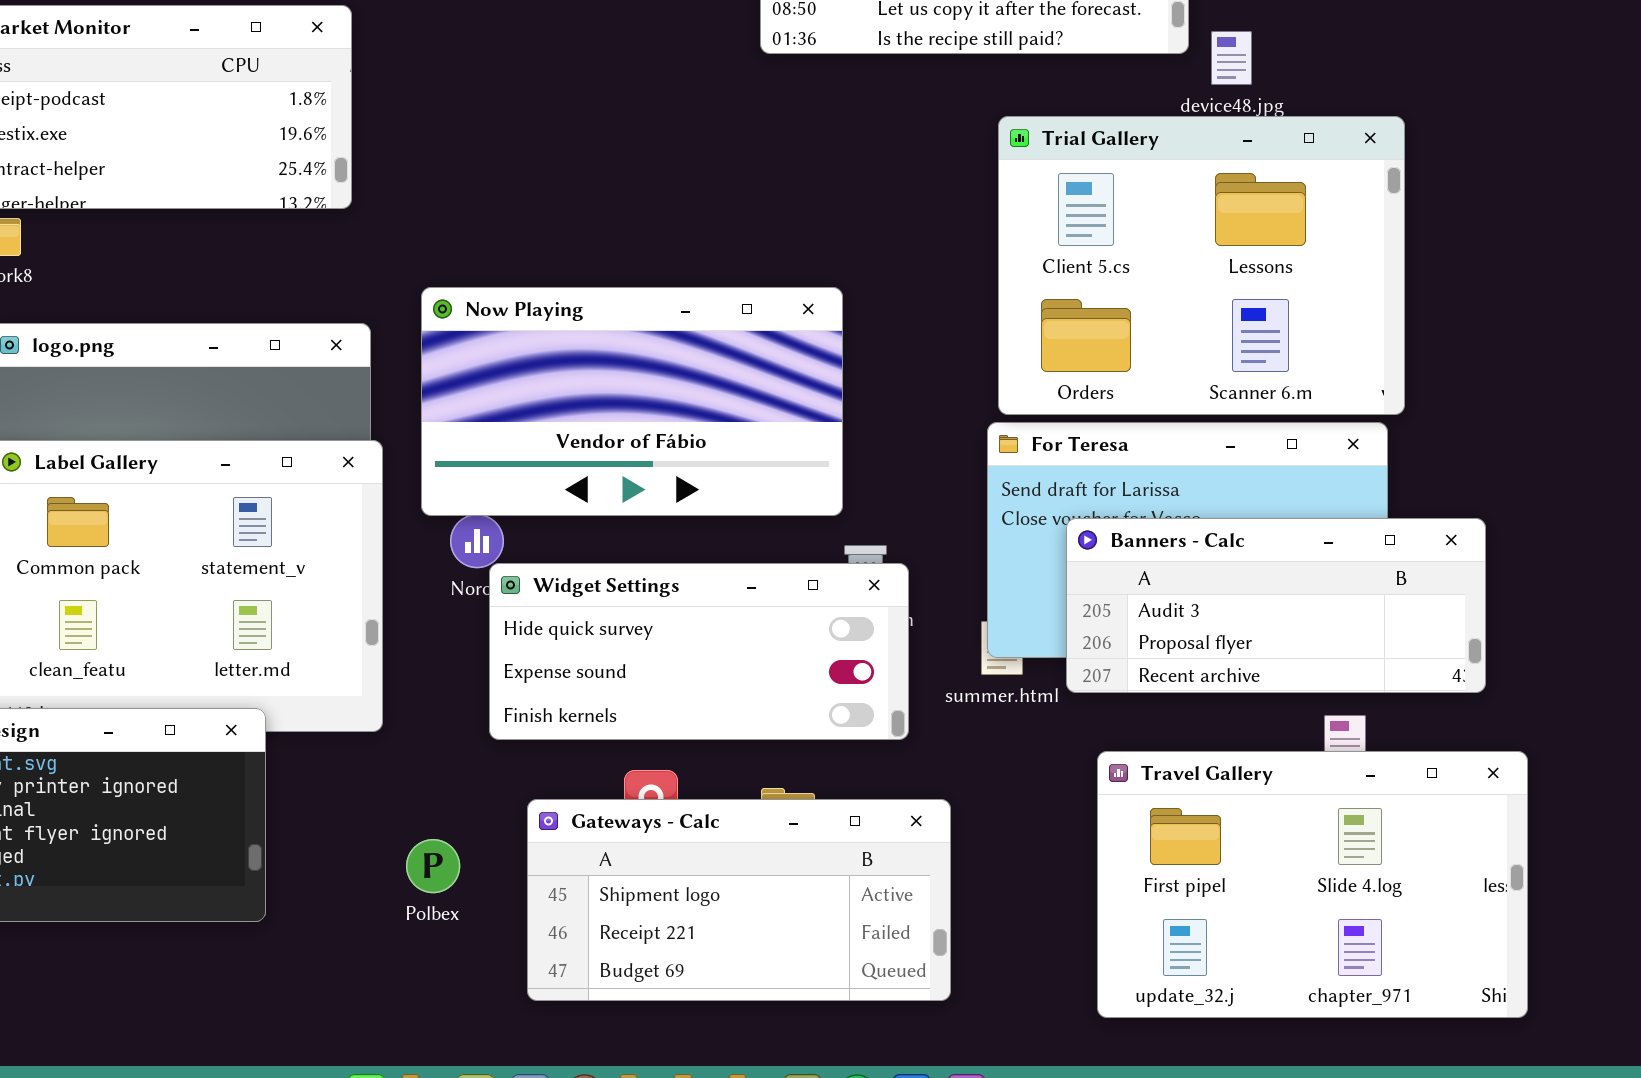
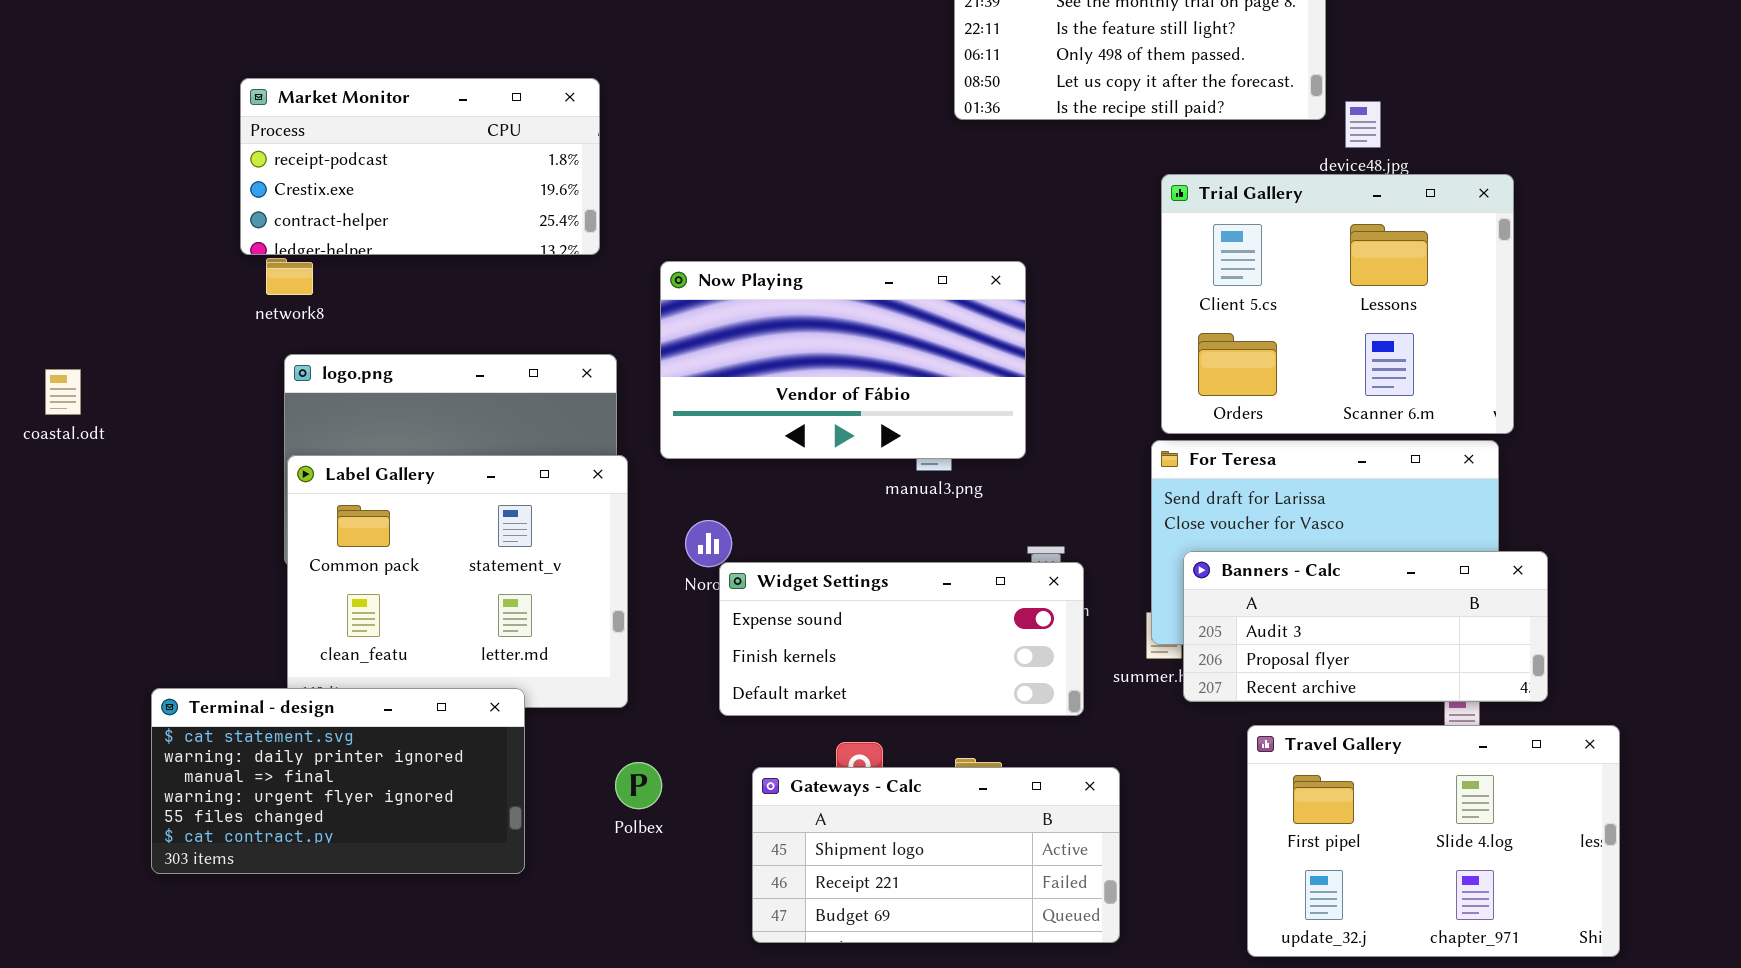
Now Playing: [421,287,843,516] -> [660,261,1026,459], moved
Banners - Calc: [1066,518,1486,693] -> [1183,551,1548,702], moved
Widget Settings: [489,563,909,740] -> [719,562,1084,716], scrolled down 1 row
Polbex: [406,839,460,893] -> [615,762,662,809], moved

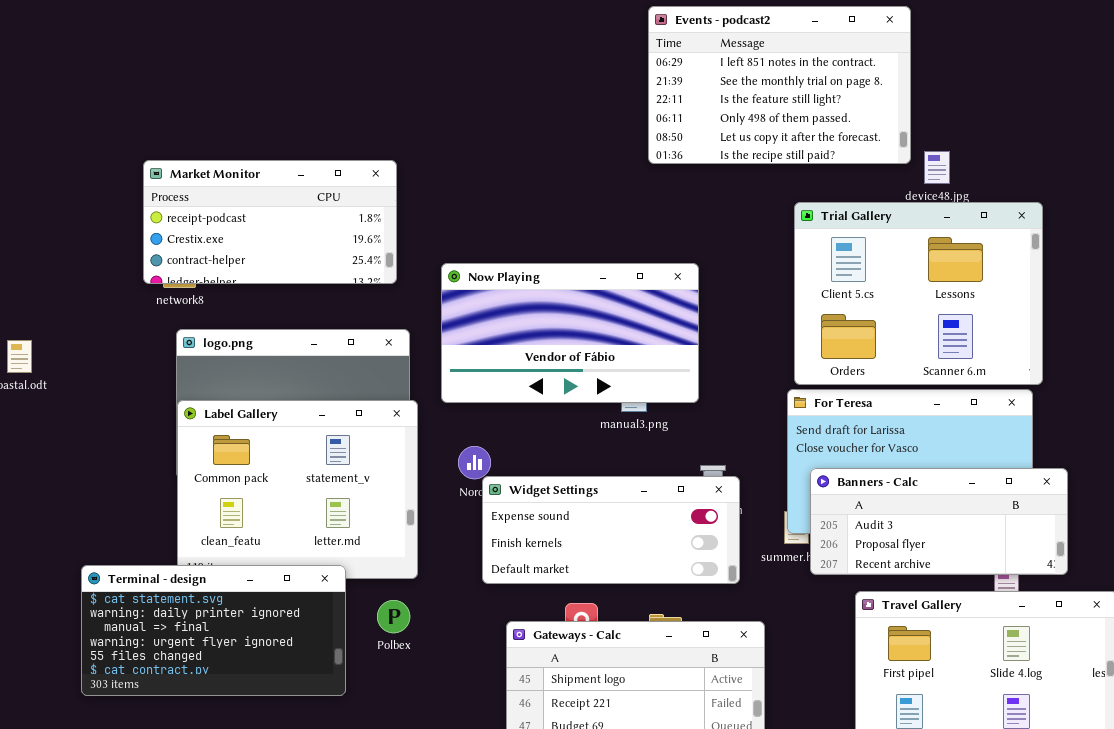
Market Monitor: [240,78,600,255] -> [143,160,397,284], moved
Polbex: [615,762,662,809] -> [377,600,410,633], moved

